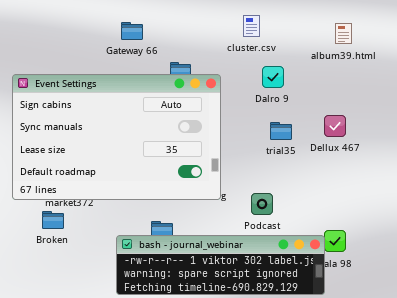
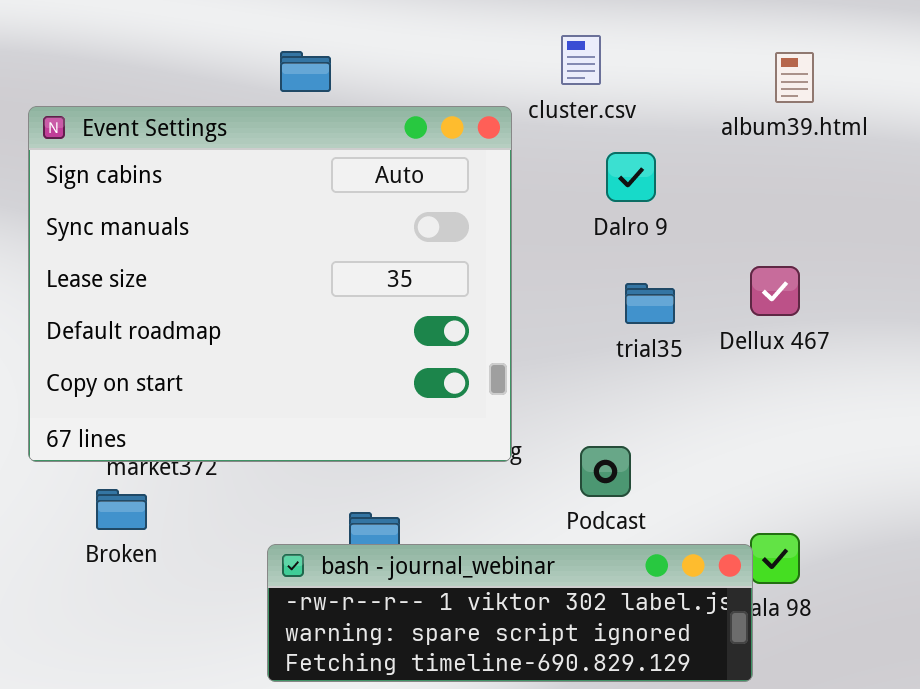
Event Settings: [12,74,221,200] -> [28,106,512,462], resized

